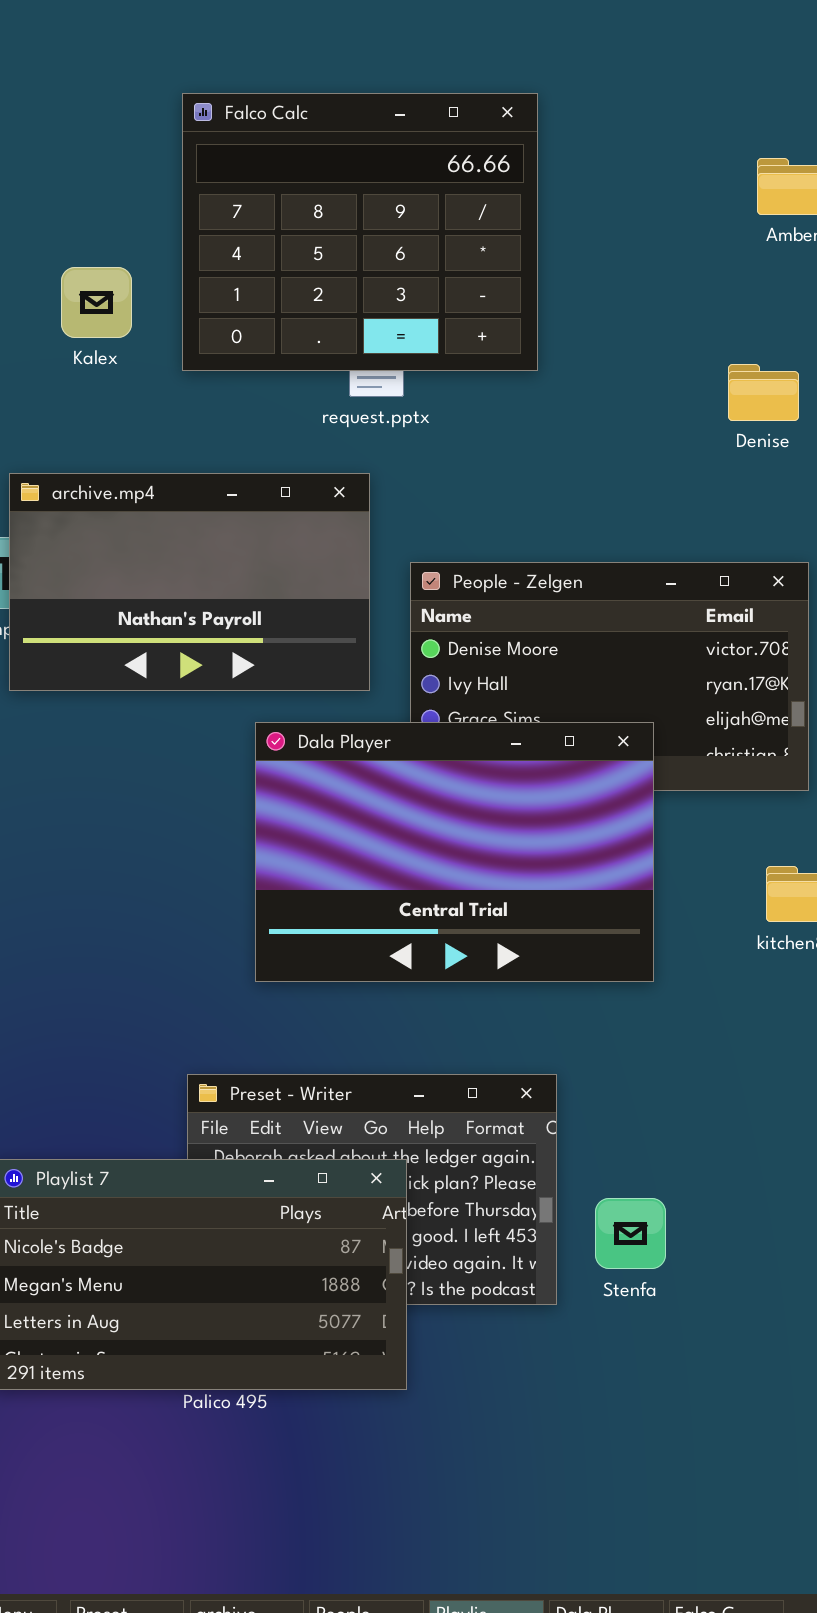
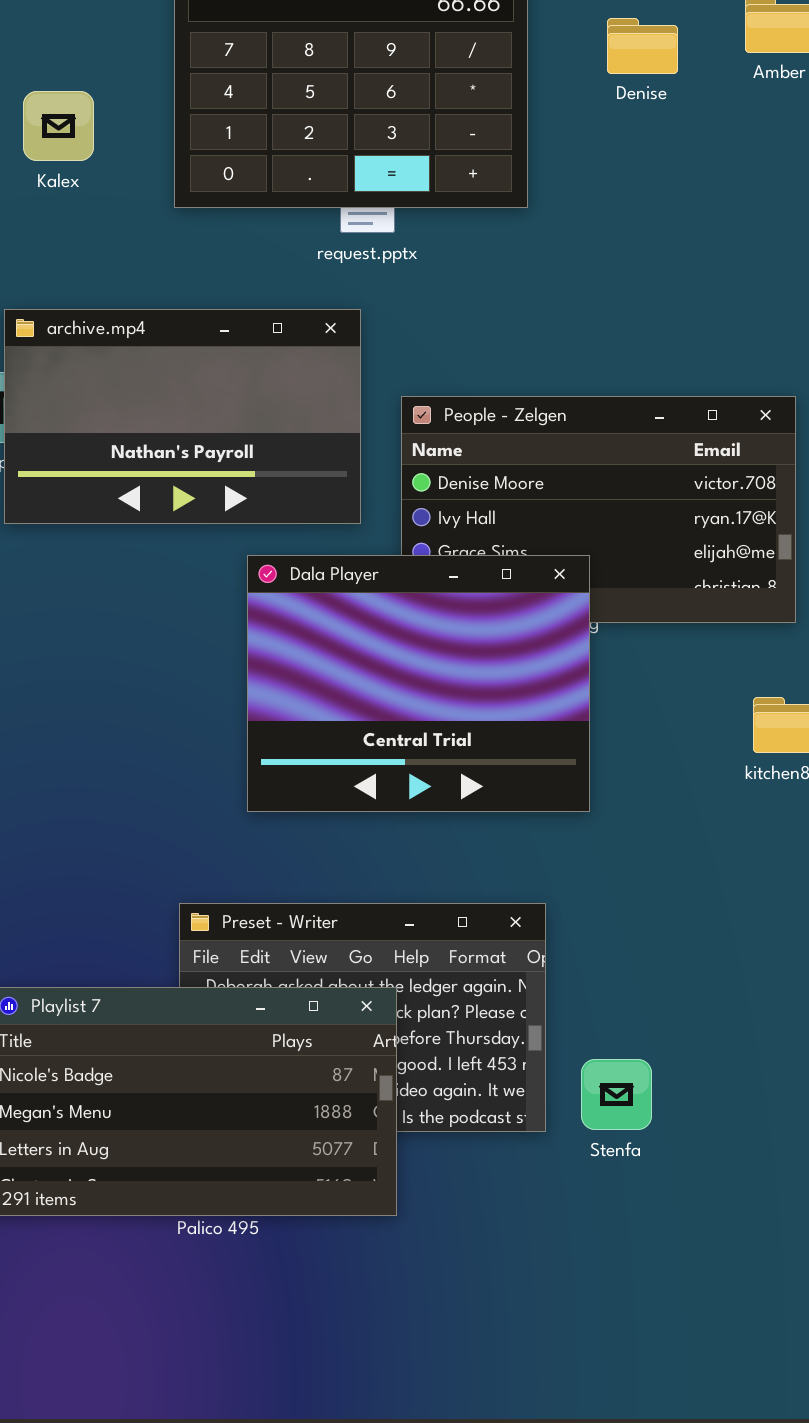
Kalex: [61,267,132,338] -> [23,91,94,161], moved
Denise: [728,364,799,421] -> [607,18,678,74], moved
Dala Player: [255,722,654,982] -> [247,555,590,812], resized
Stenfa: [595,1198,666,1269] -> [581,1059,652,1130], moved

